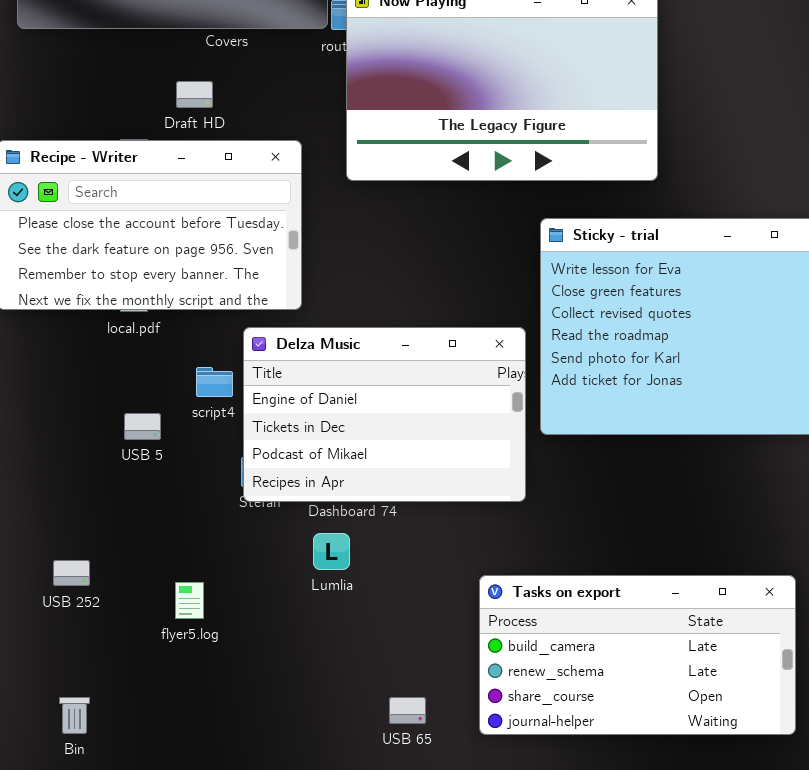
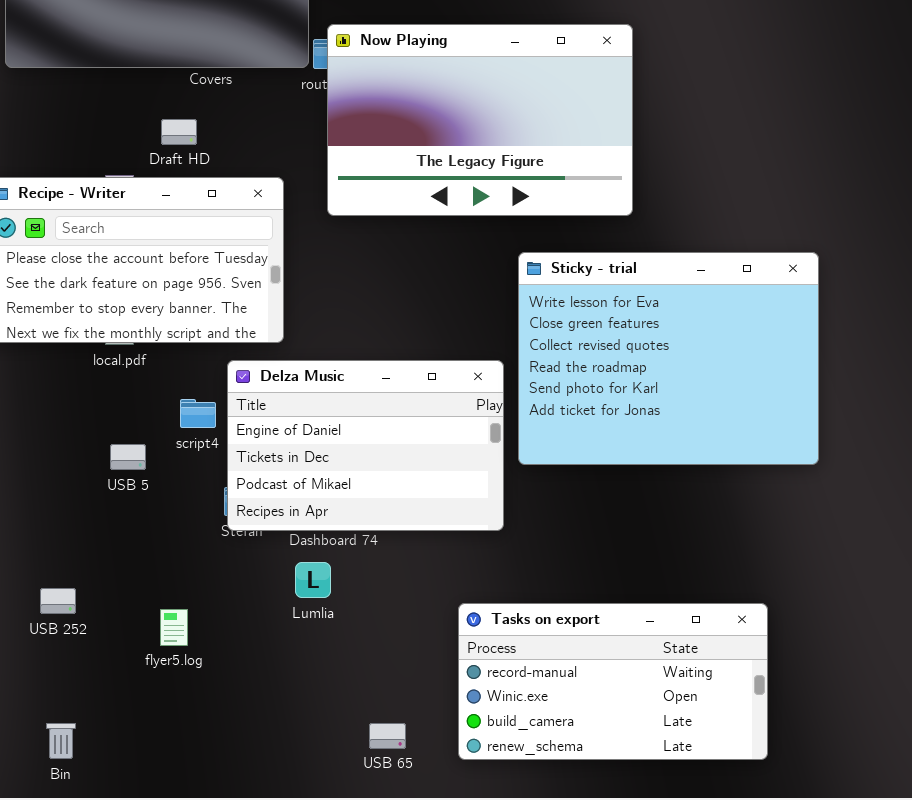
Tasks on export: [479,575,796,735] -> [458,603,768,760], scrolled up 2 rows

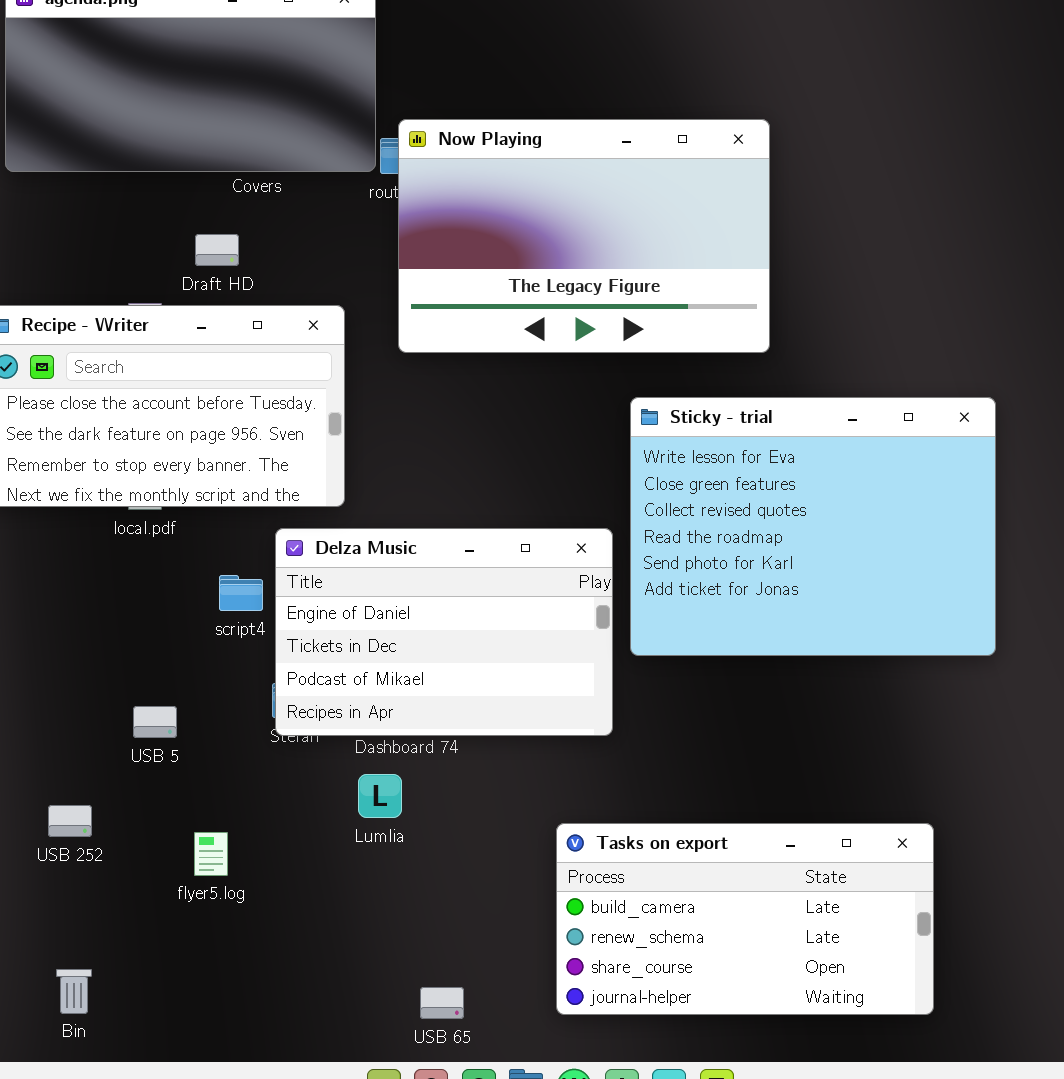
USB 5: [110,444,146,470] -> [133,706,177,738], moved
Tasks on export: [458,603,768,760] -> [556,823,934,1015], scrolled down 2 rows
USB 65: [369,723,406,749] -> [420,987,464,1019], moved

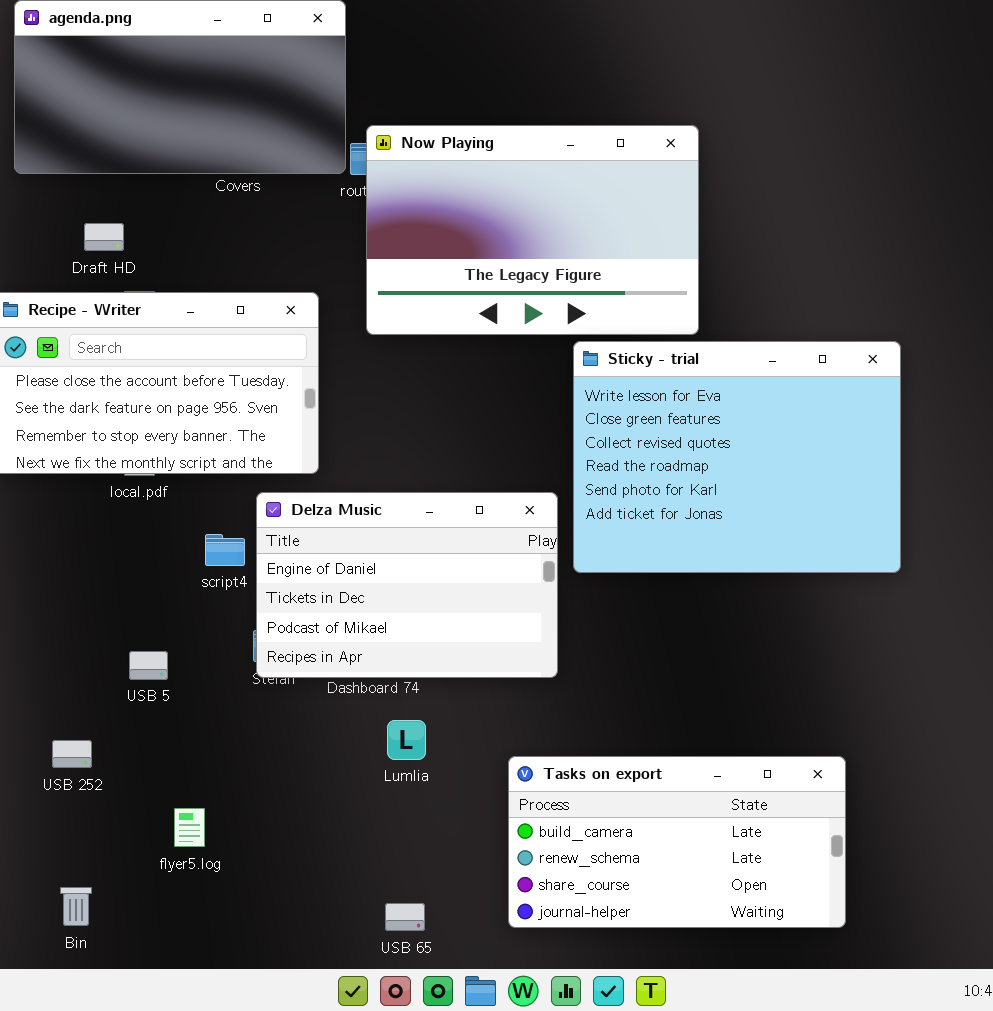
Draft HD: [195,234,239,266] -> [84,223,124,251], moved
Sticky - trial: [630,397,996,656] -> [573,341,901,573], moved
Lumlia: [358,774,402,818] -> [387,720,426,760], moved
flyer5.log: [194,832,228,876] -> [174,808,205,847], moved

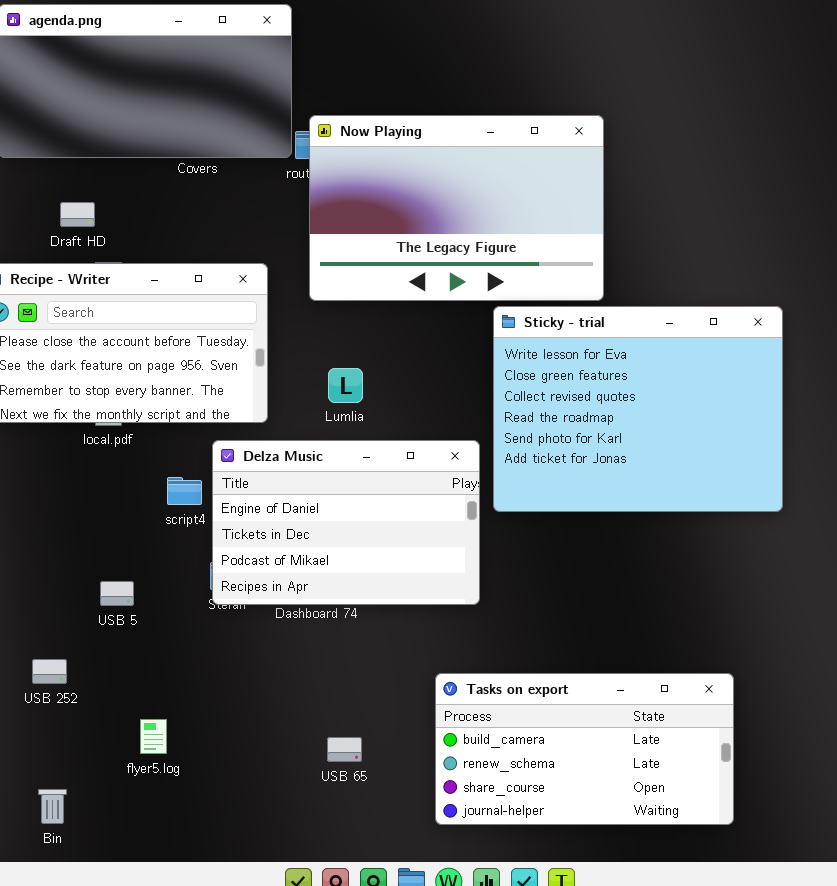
Lumlia: [387,720,426,760] -> [328,368,363,403], moved
USB 65: [385,903,425,931] -> [327,737,362,762], moved

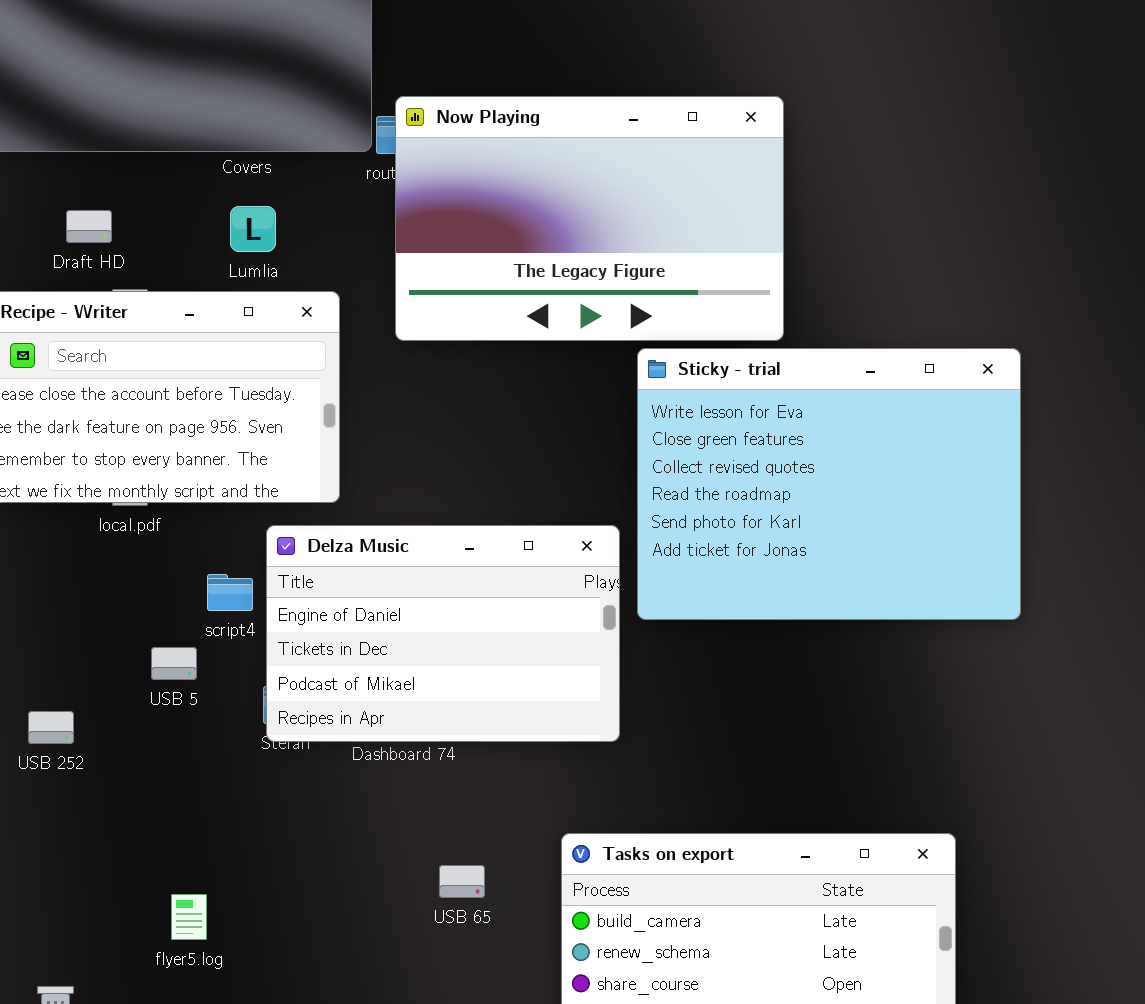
Lumlia: [328,368,363,403] -> [230,206,276,252], moved
USB 5: [100,581,134,606] -> [151,647,197,680], moved
USB 252: [32,659,67,684] -> [28,711,74,744], moved
USB 65: [327,737,362,762] -> [439,865,485,898], moved

